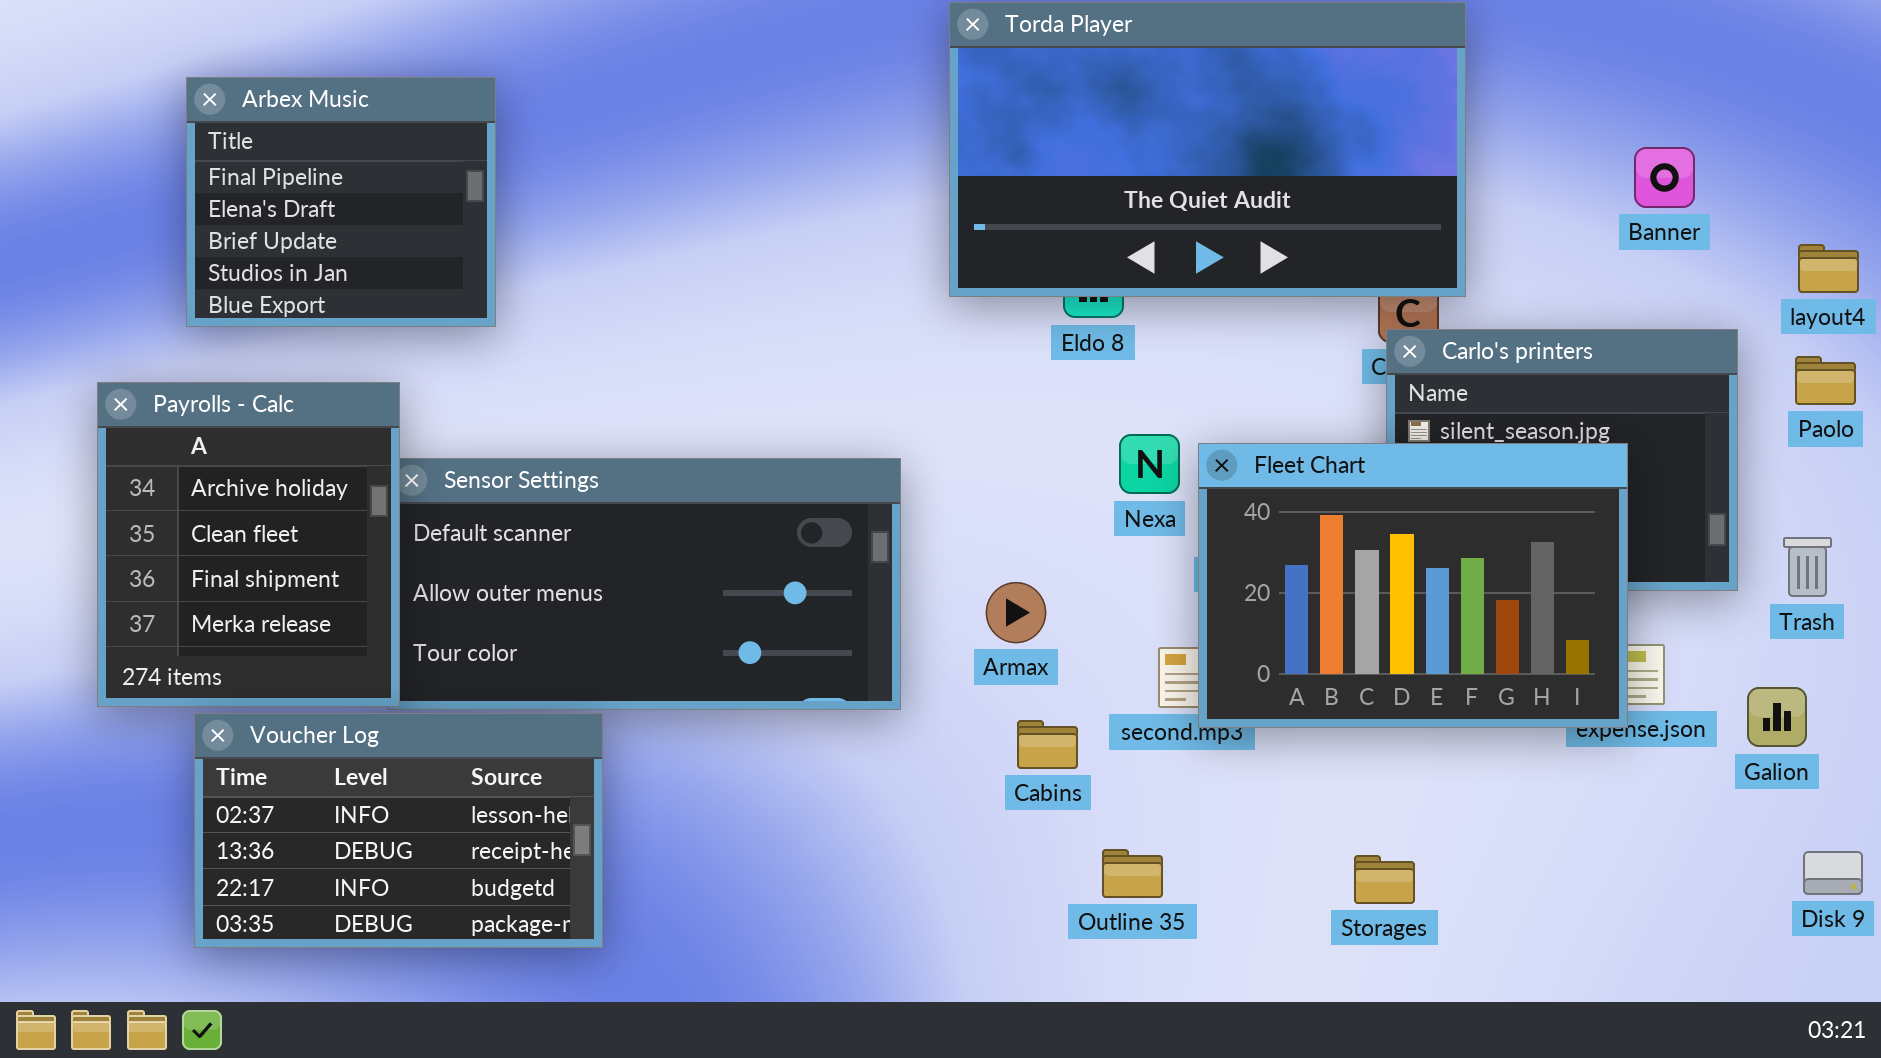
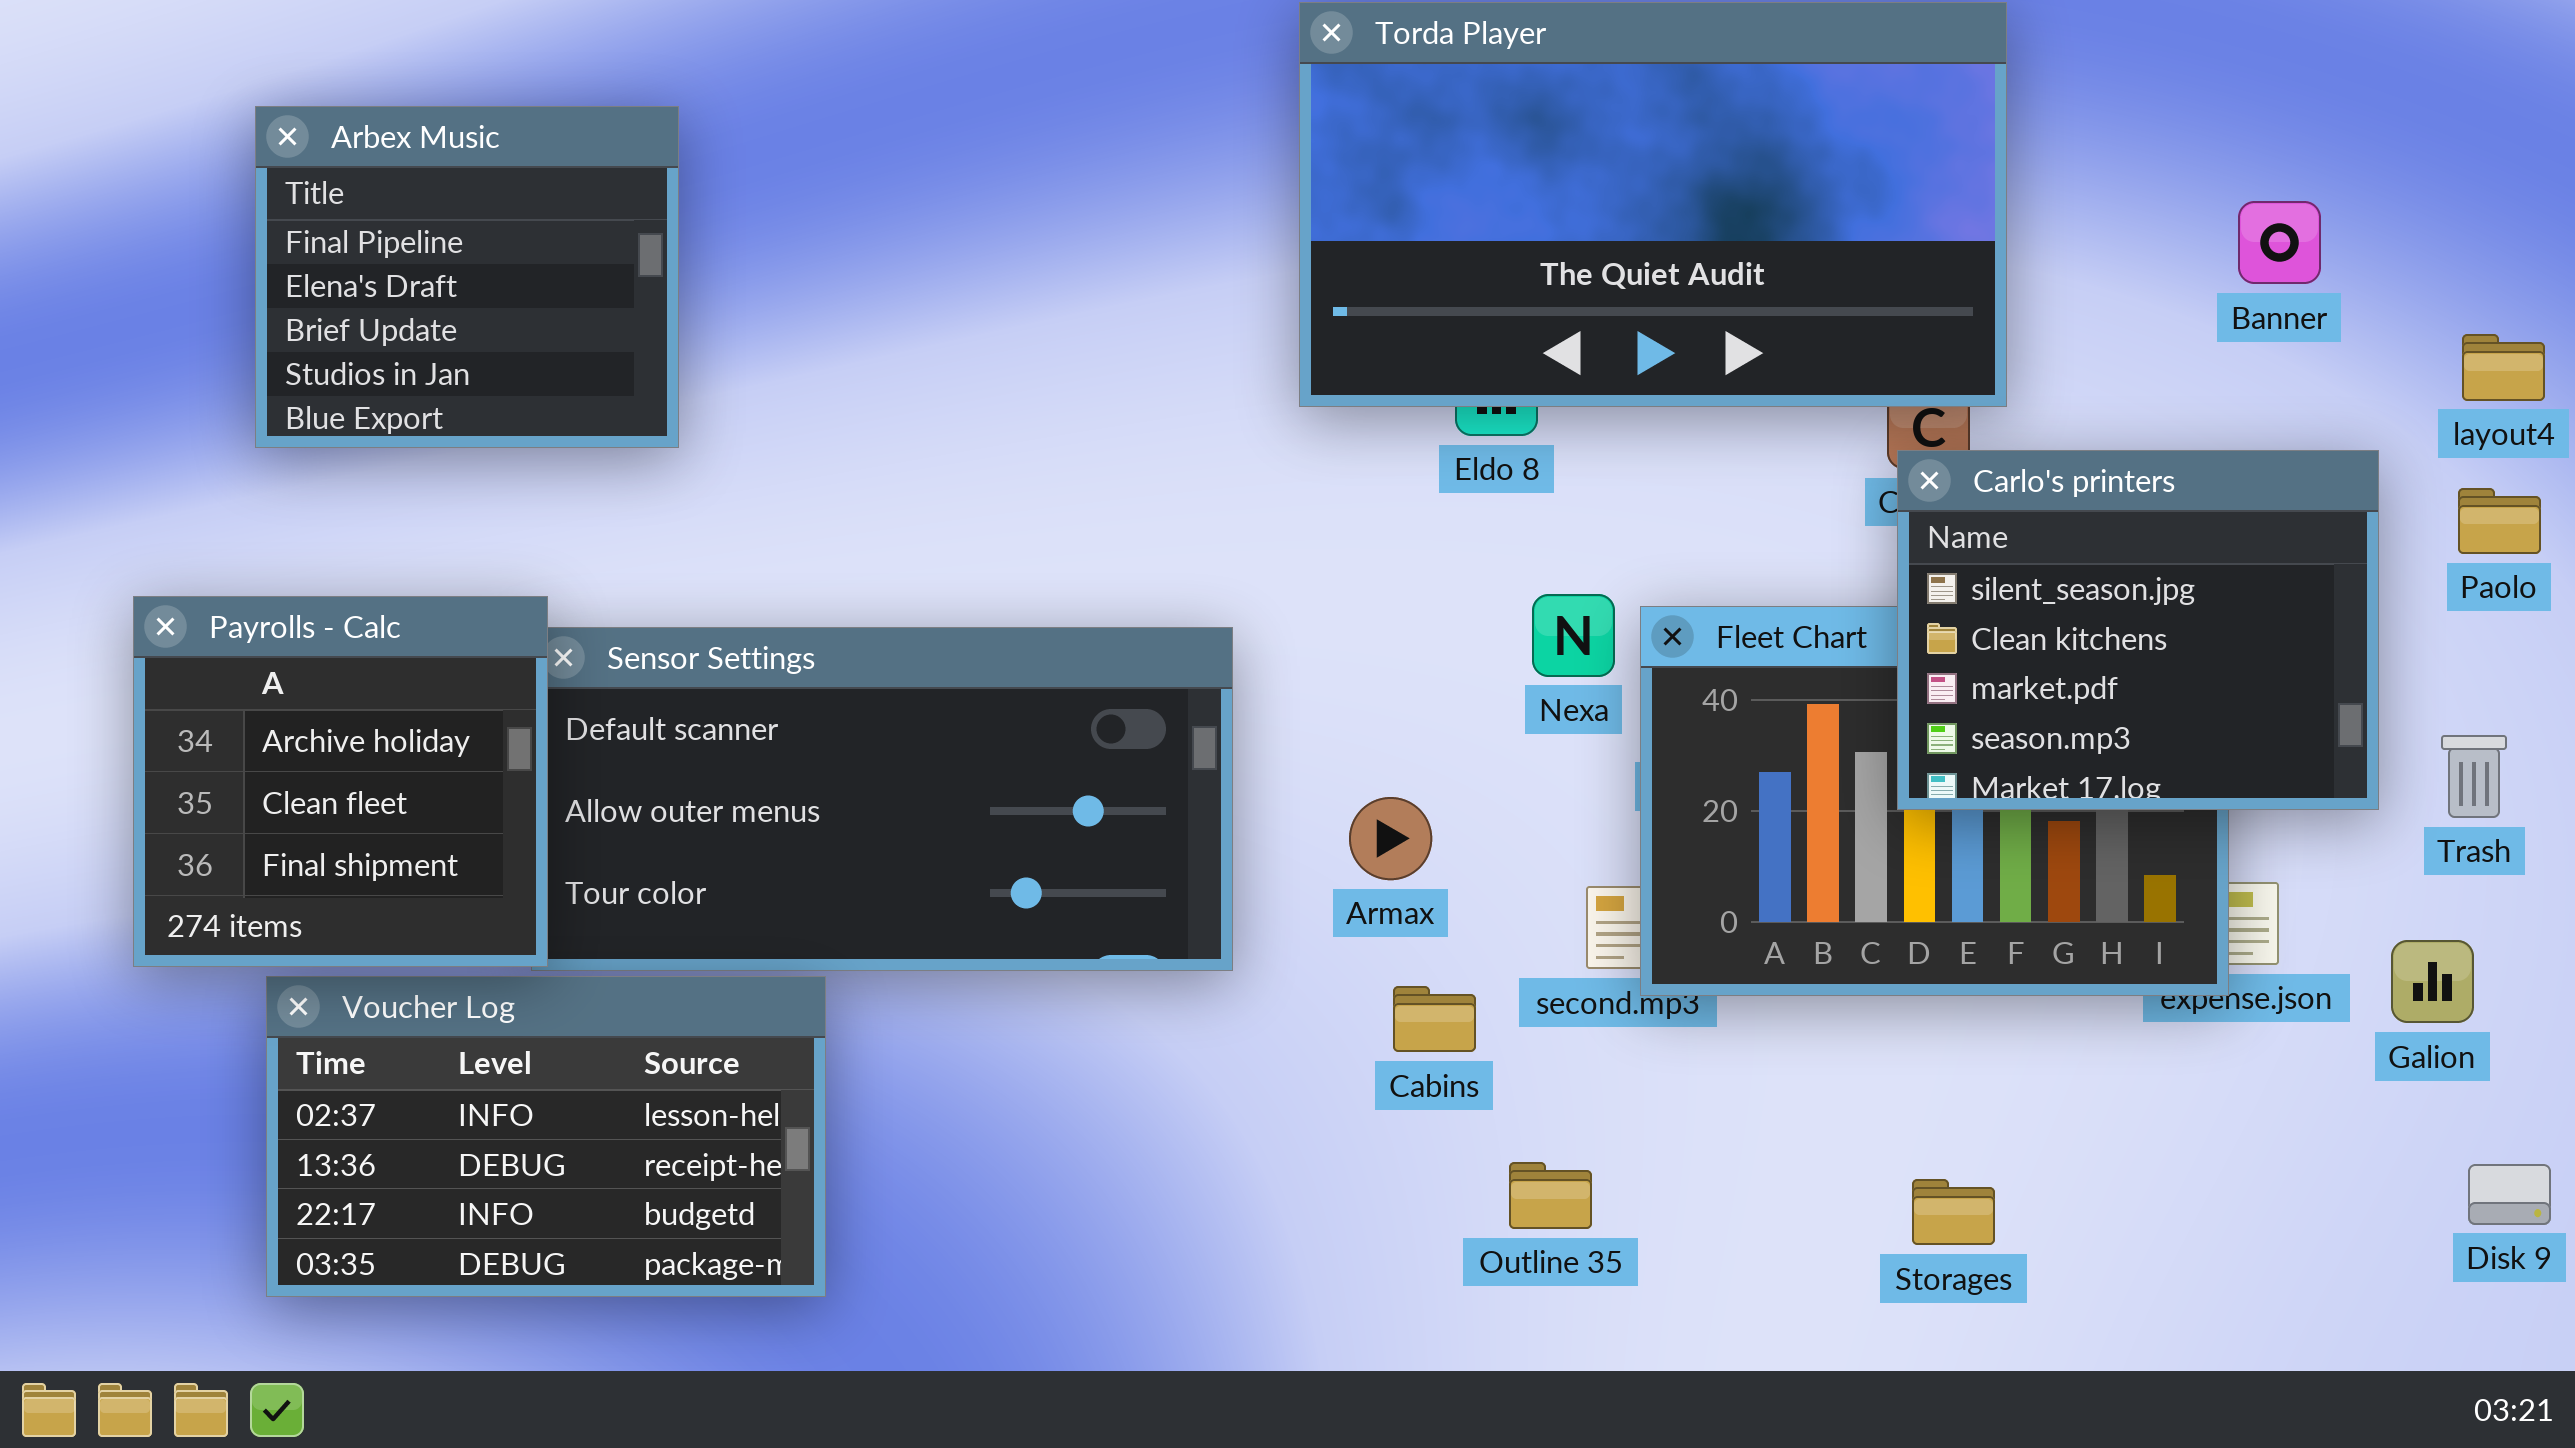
Carlo's printers: [1386,329,1738,591] -> [1897,450,2379,810], raised
Payrolls - Calc: [97,382,400,707] -> [133,596,548,967], resized
Storages: [1354,855,1415,904] -> [1912,1179,1995,1245], moved

